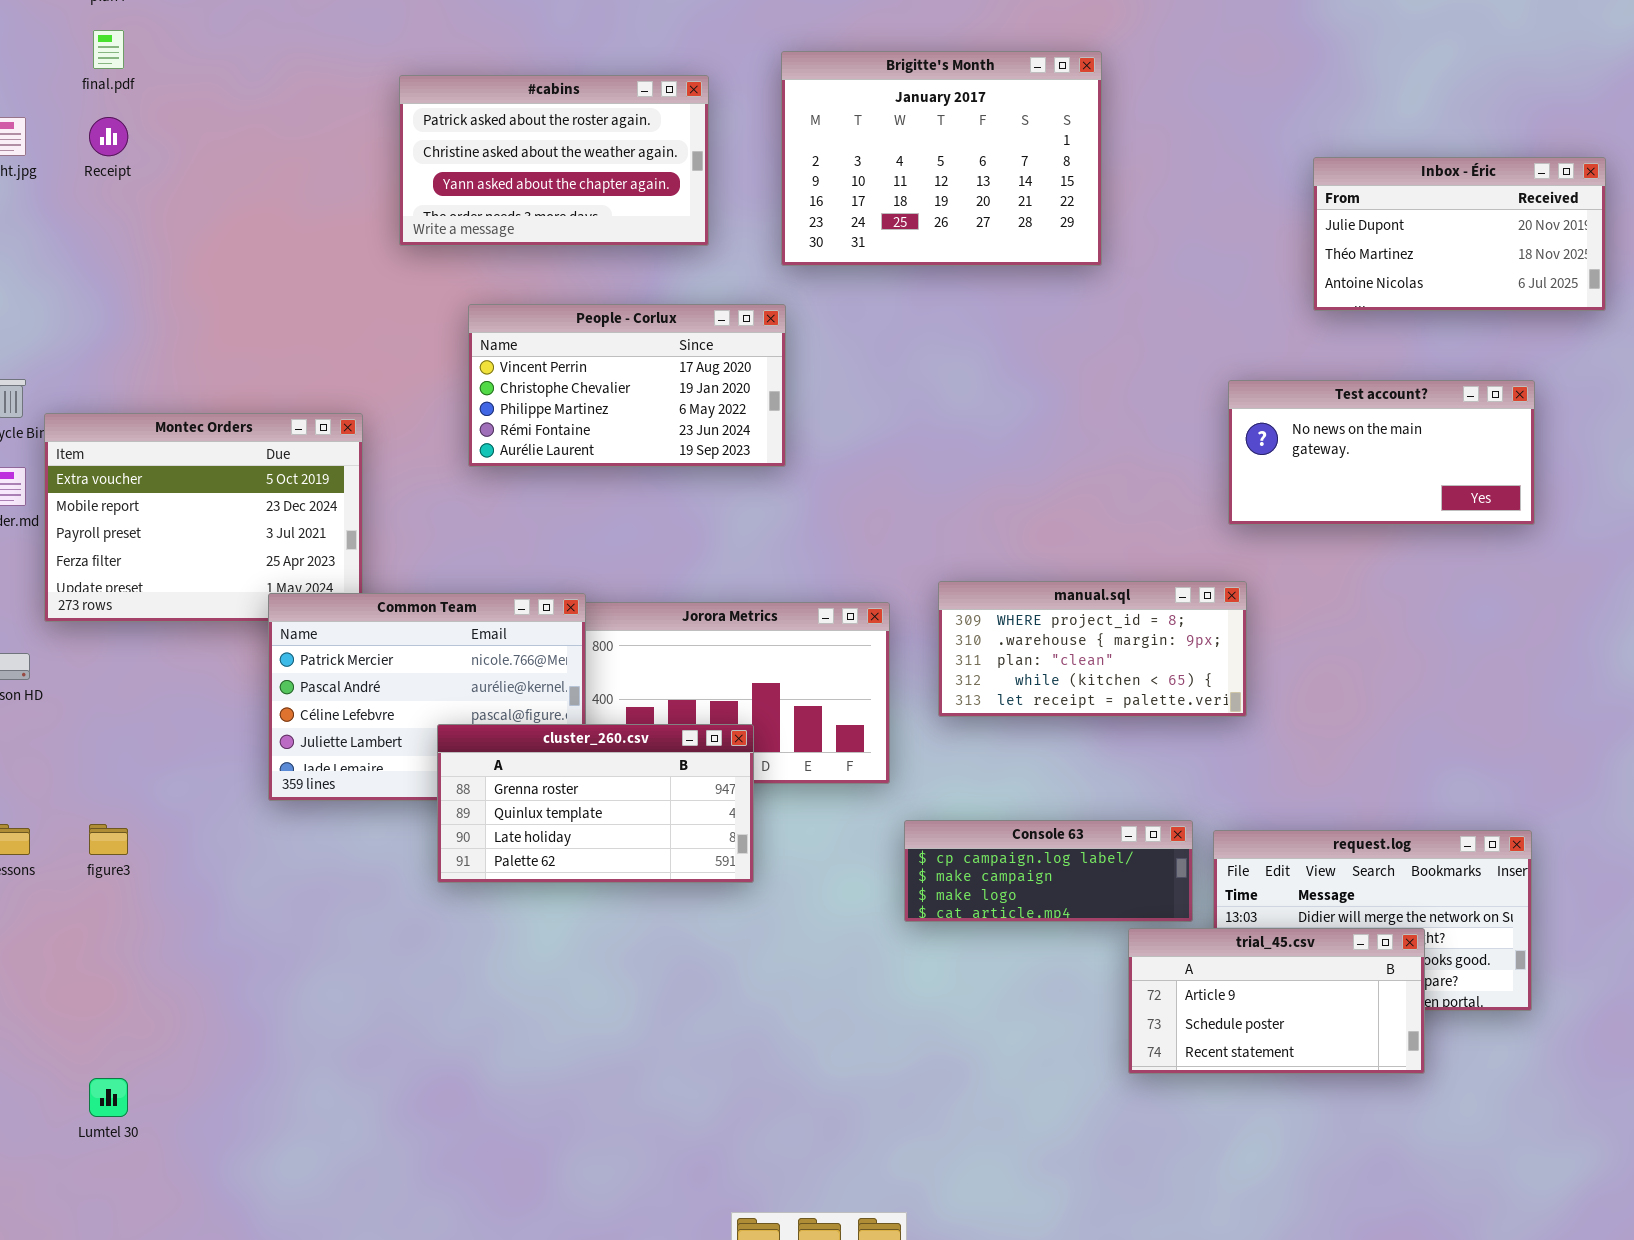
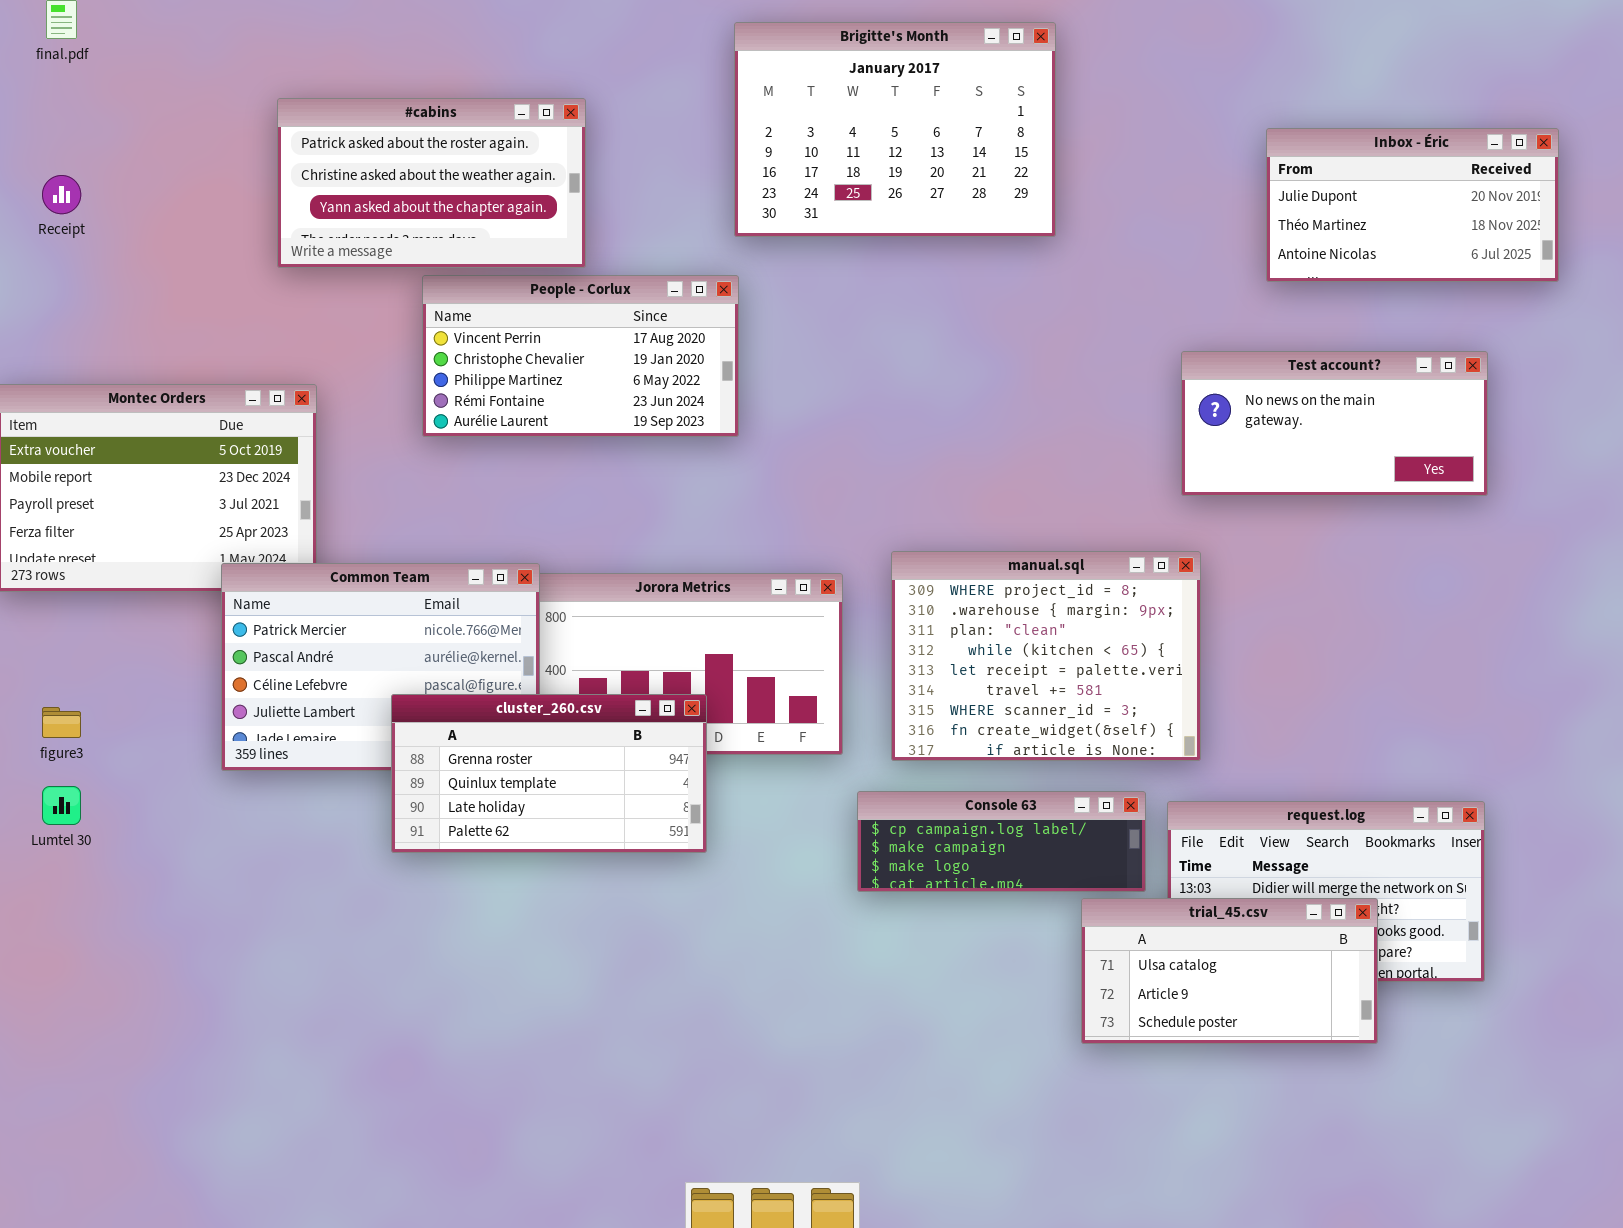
#cabins: [399,75,709,246] -> [277,98,586,268], moved
Receipt: [89,117,128,156] -> [42,175,81,214], moved
manual.sql: [938,581,1247,717] -> [891,551,1201,761], resized
figure3: [89,824,128,855] -> [42,707,81,738], moved
trial_45.csv: [1128,928,1425,1074] -> [1081,898,1378,1044], scrolled up 1 row
Lumtel 30: [89,1078,128,1117] -> [42,786,81,825], moved

